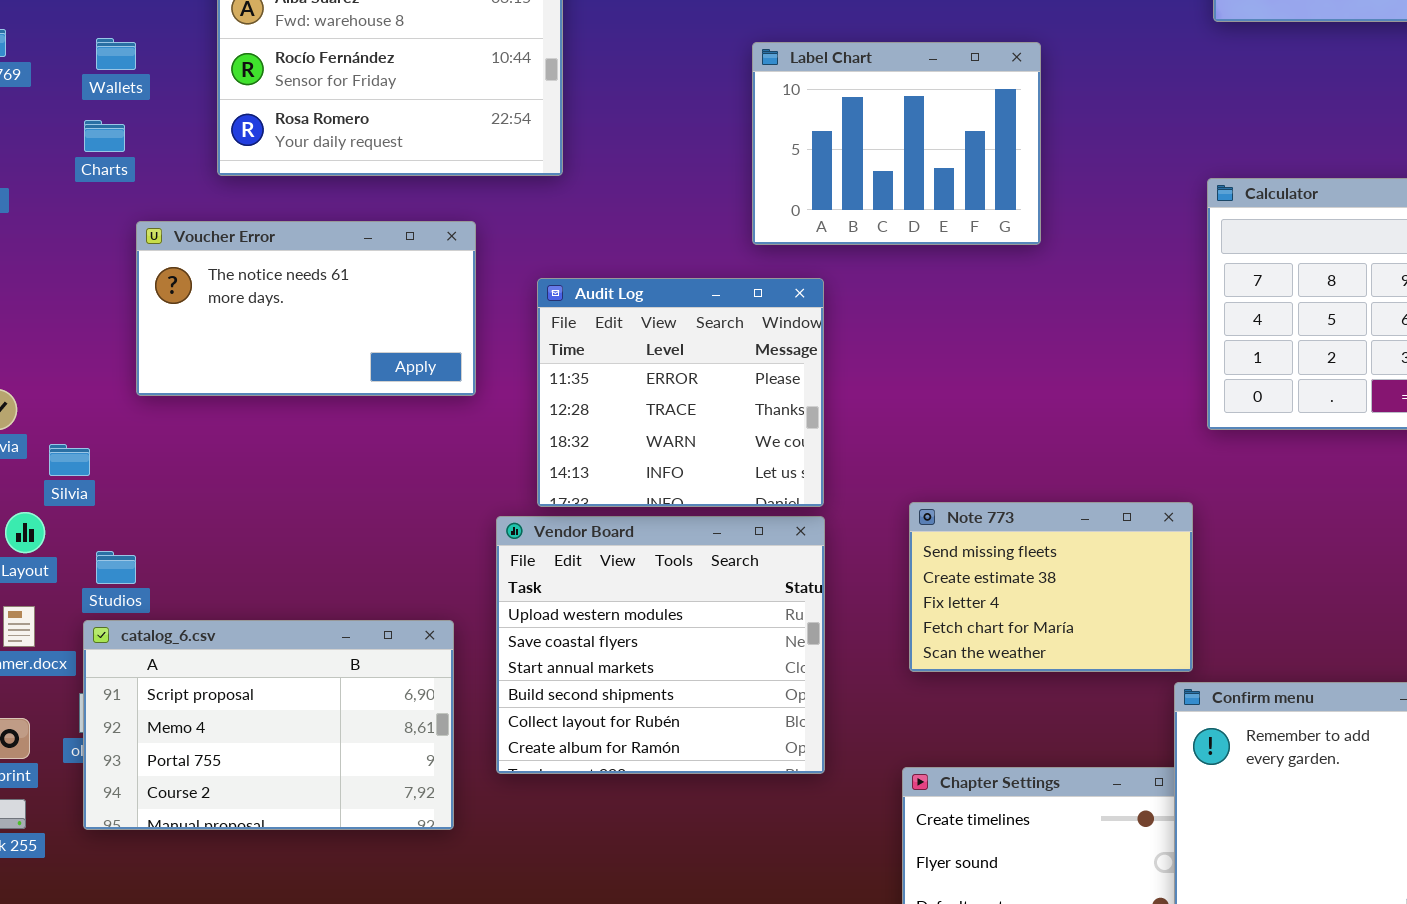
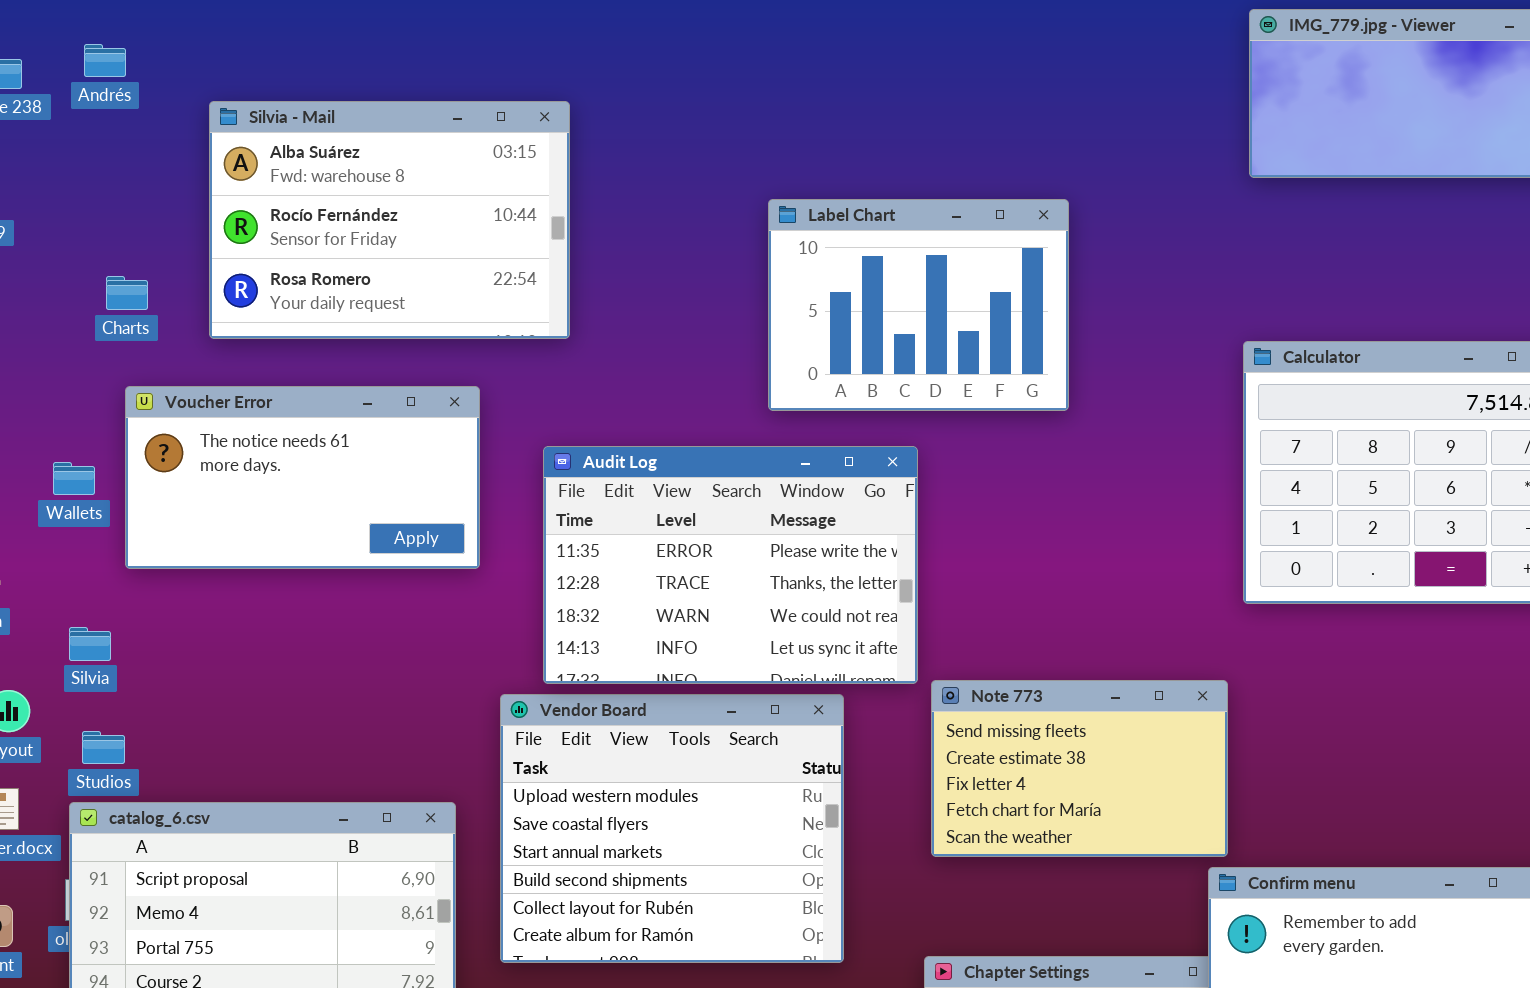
Wallets: [96,38,136,70] -> [53,462,95,495], moved
Charts: [84,120,125,152] -> [106,276,148,310], moved
Audit Log: [537,278,824,507] -> [543,446,918,684], resized
Silvia: [49,444,90,476] -> [69,627,111,661], moved

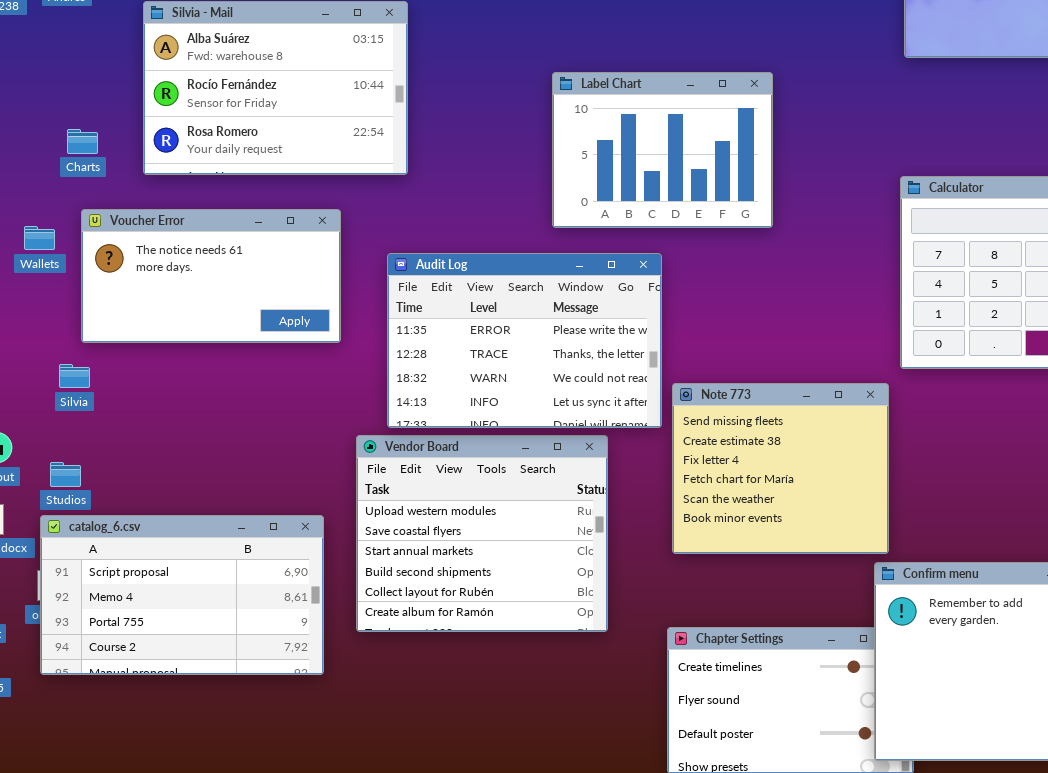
Wallets: [53,462,95,495] -> [24,226,55,250], moved
Silvia: [69,627,111,661] -> [59,364,90,388], moved
Note 773: [931,680,1228,857] -> [672,383,889,554], resized

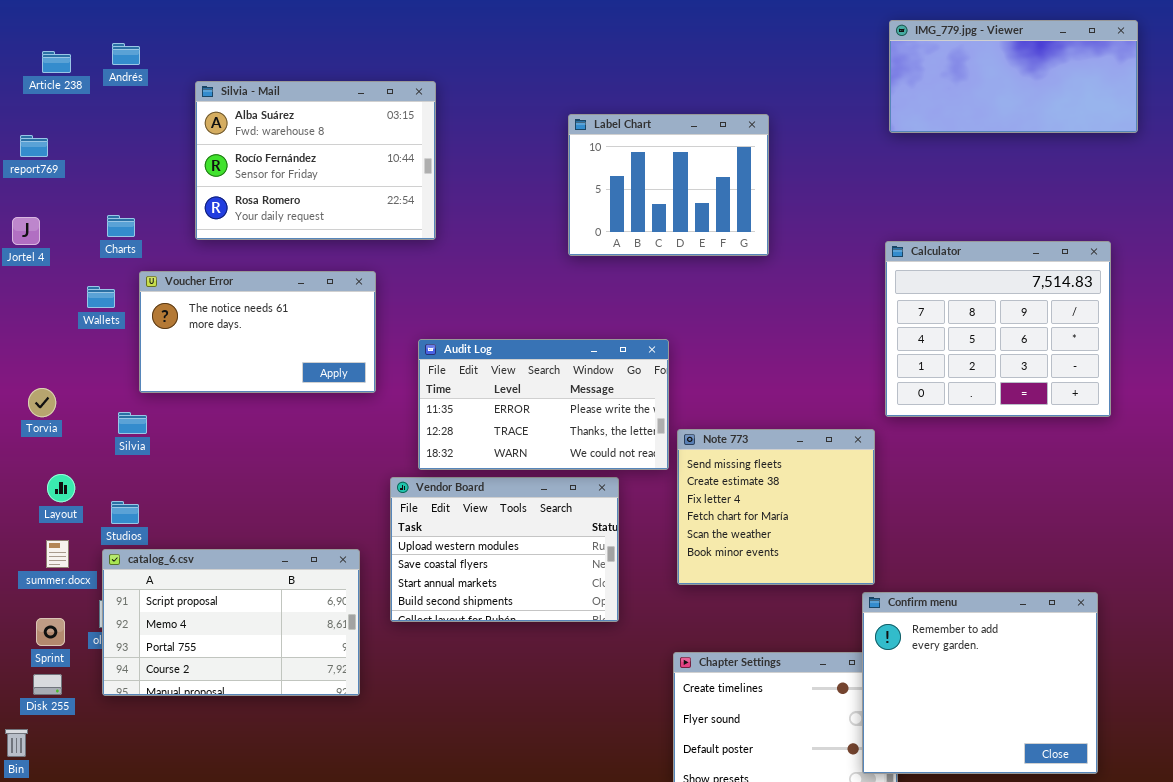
Label Chart: [552,72,773,228] -> [568,114,769,256], moved
Charts: [67,129,98,154] -> [107,215,135,237], moved
Audit Log: [387,253,662,428] -> [418,339,669,470], resized
Vendor Board: [356,435,608,632] -> [390,477,619,622], resized

